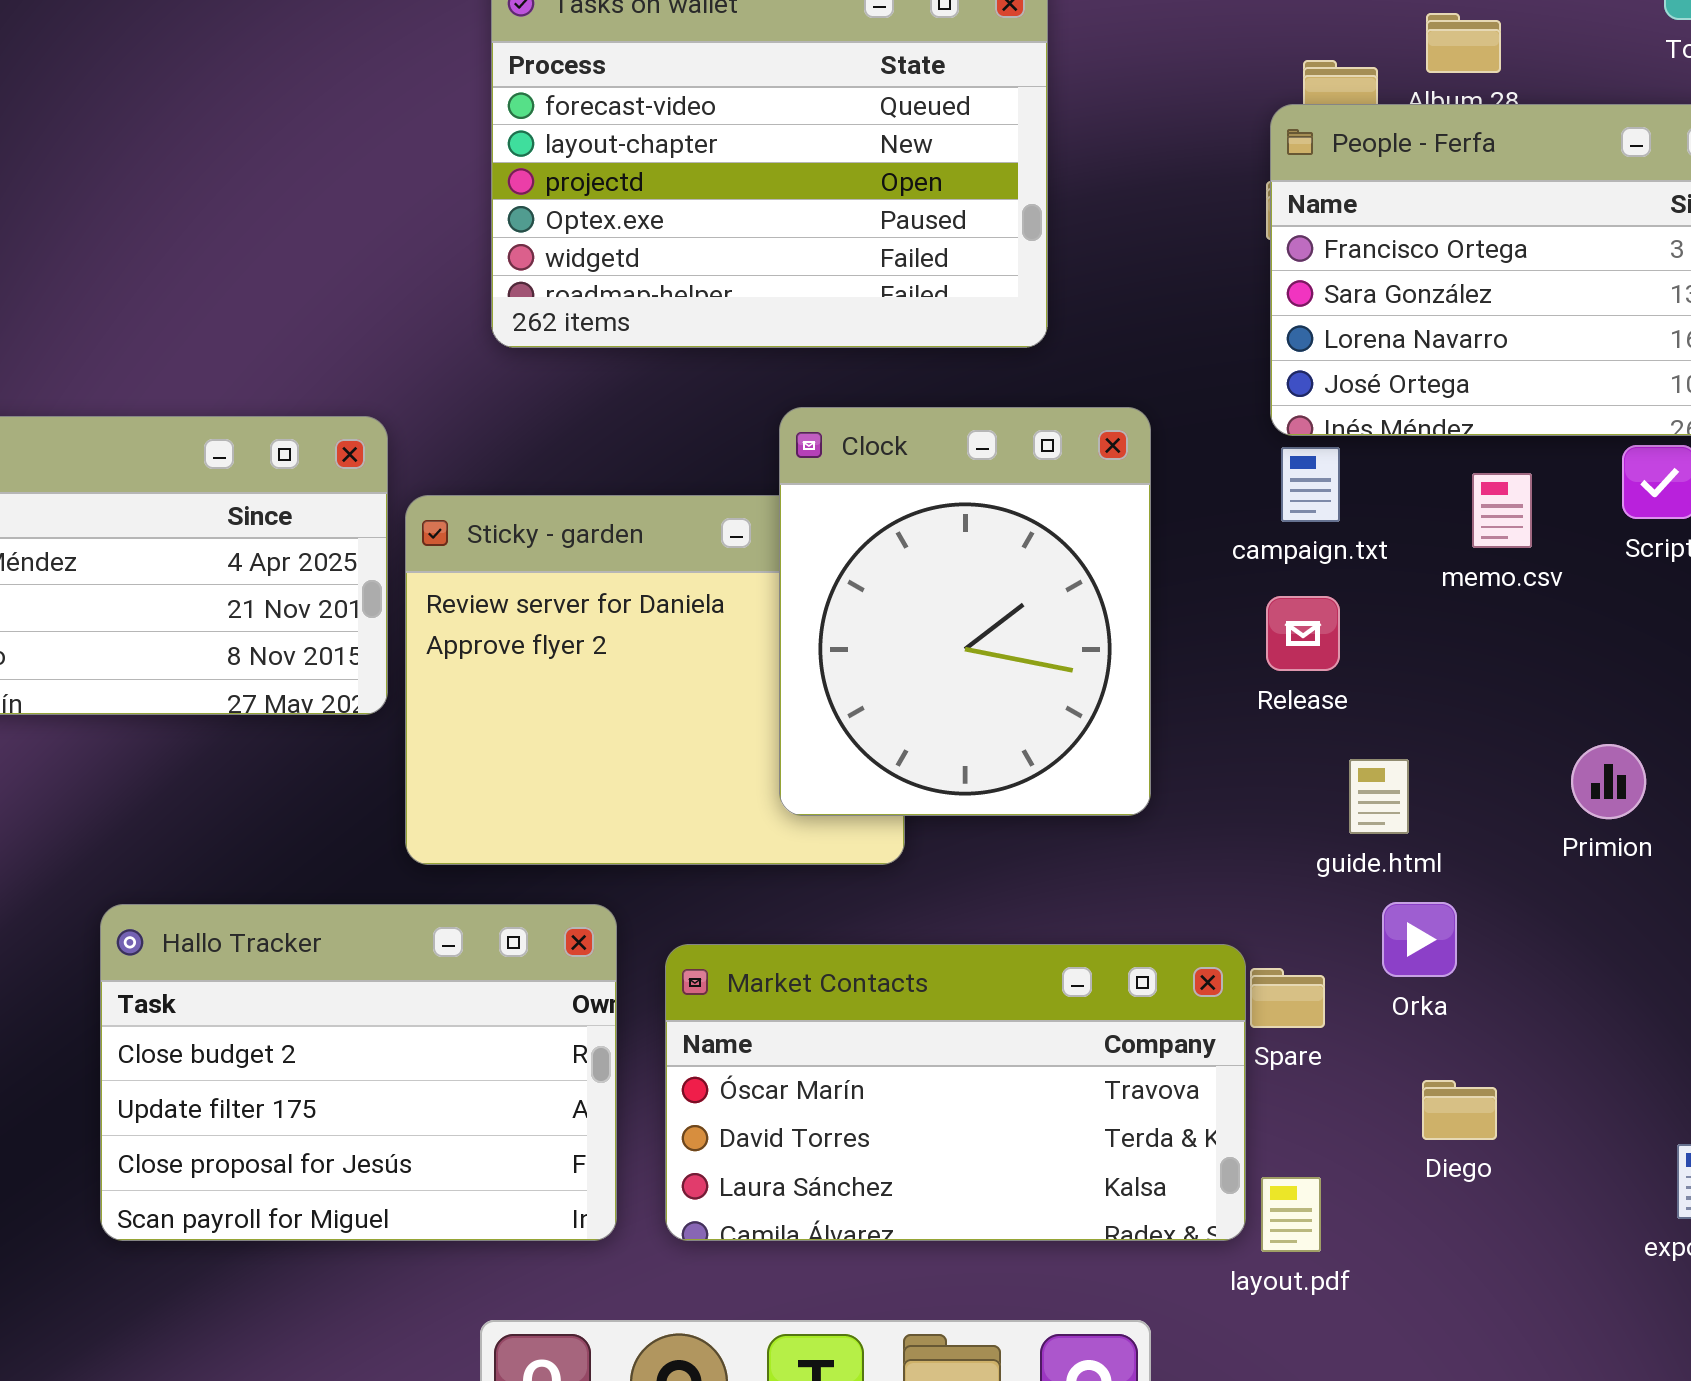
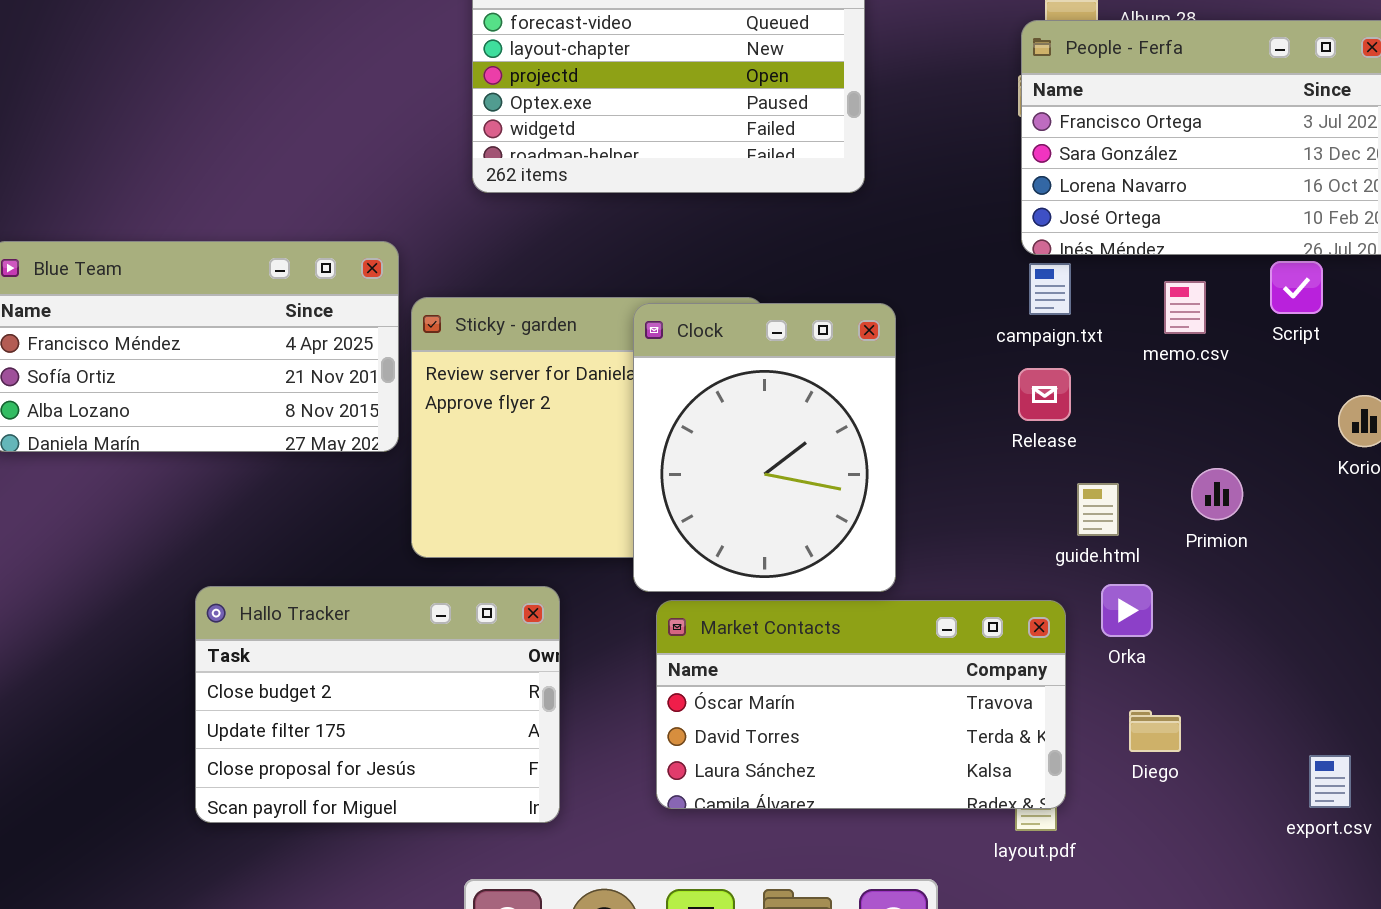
Clock: [779,407,1151,816] -> [633,303,896,592], moved
Primion: [1571,744,1646,819] -> [1191,468,1243,520], moved
Market Contacts: [665,944,1246,1241] -> [656,600,1066,809], moved

